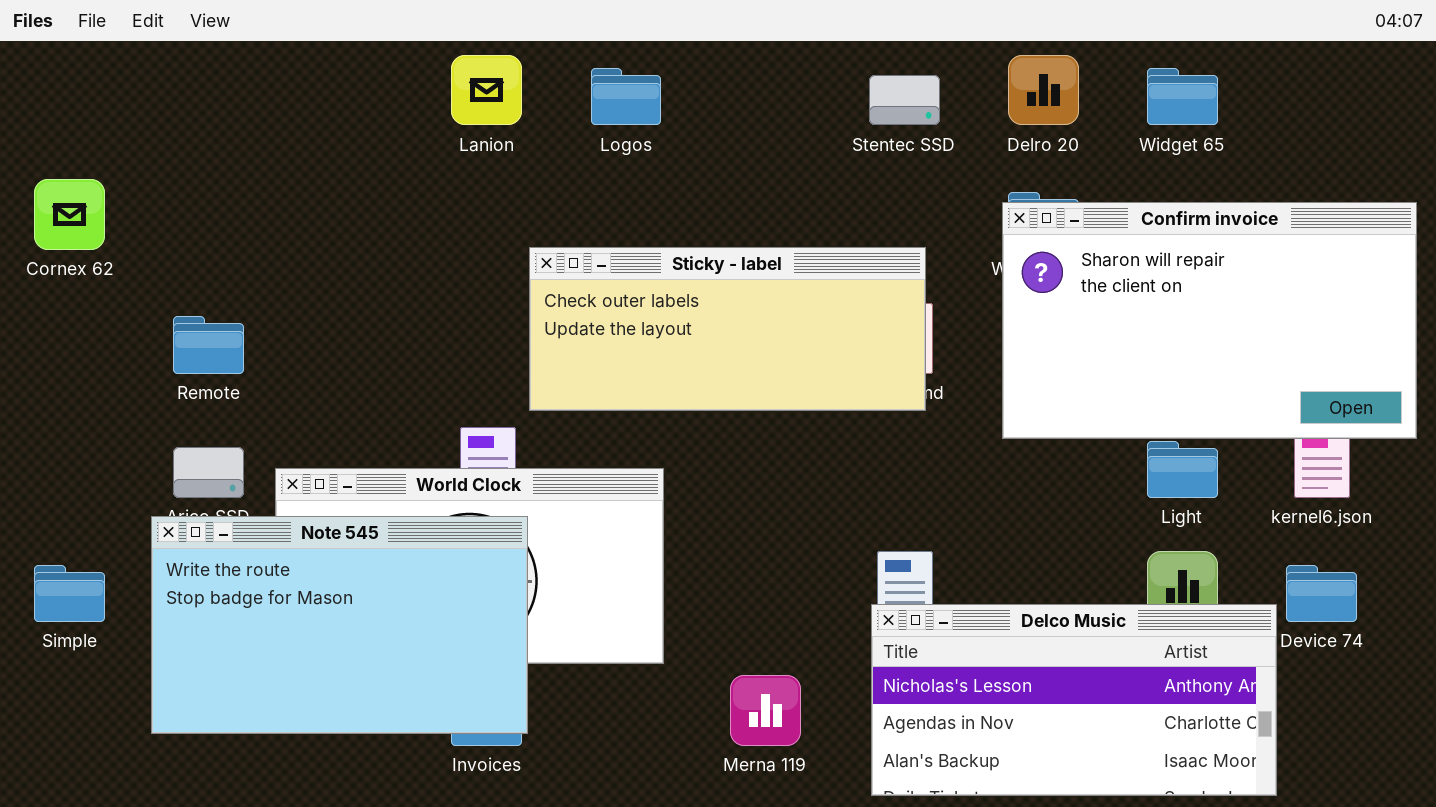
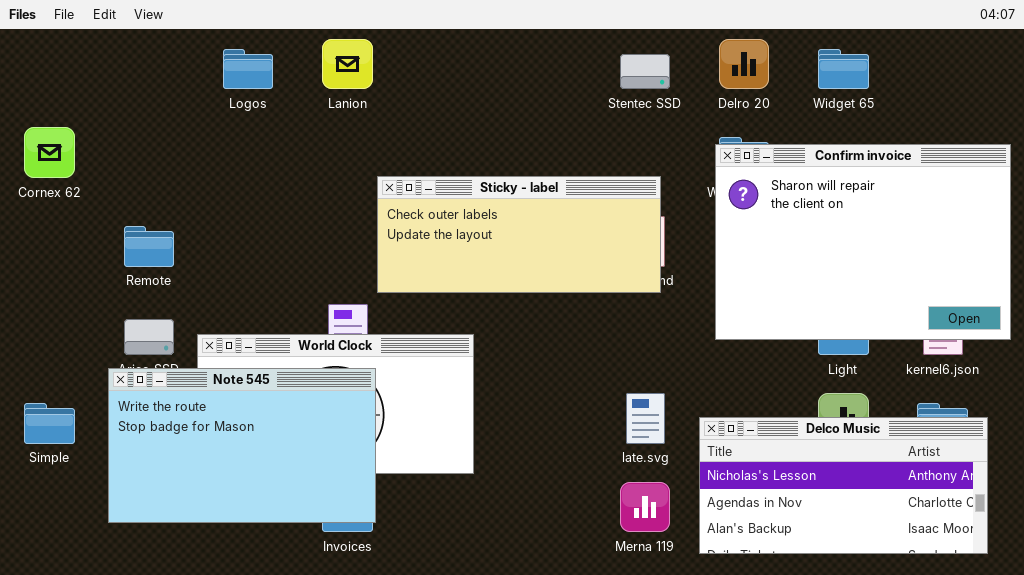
Logos: [591,68,661,125] -> [223,49,273,89], moved
Confirm invoice: [1002,202,1417,439] -> [715,144,1011,340], resized
Delco Music: [871,604,1277,796] -> [699,417,988,554], moved
Merna 119: [730,675,801,746] -> [620,482,670,532], moved

